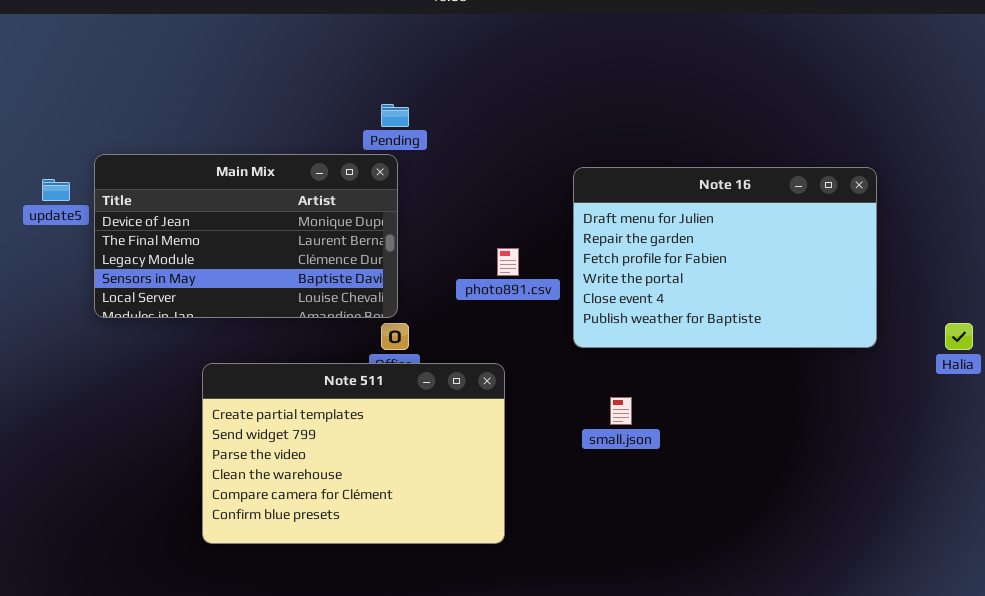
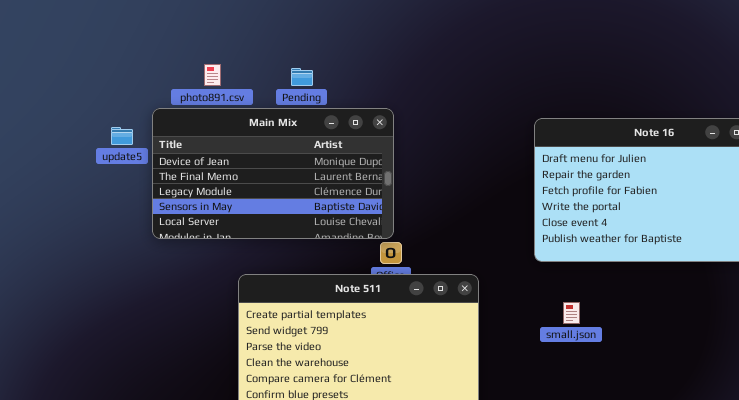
Pending: [381,104,409,127] -> [291,68,313,86], moved
photo891.csv: [497,248,519,276] -> [204,64,221,86], moved

